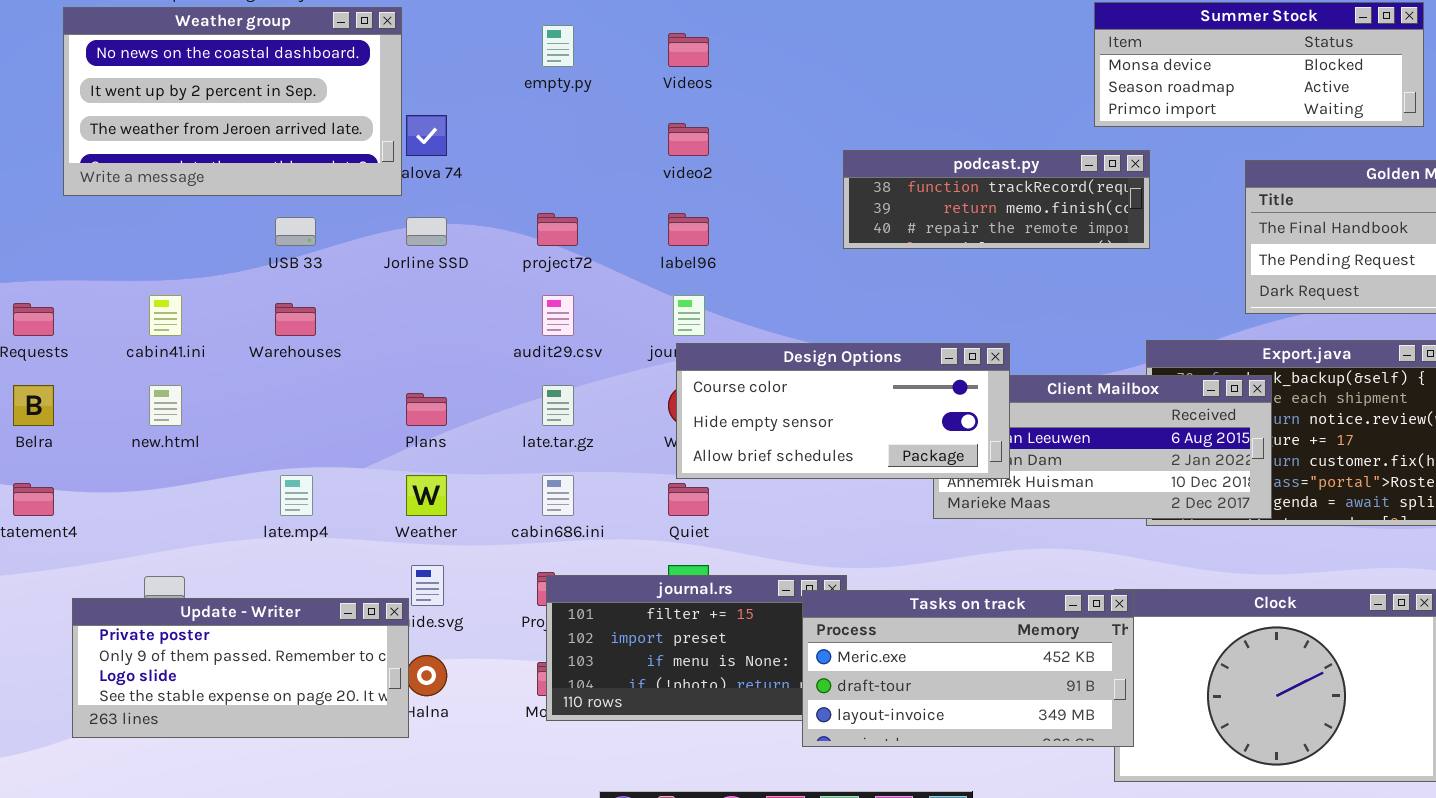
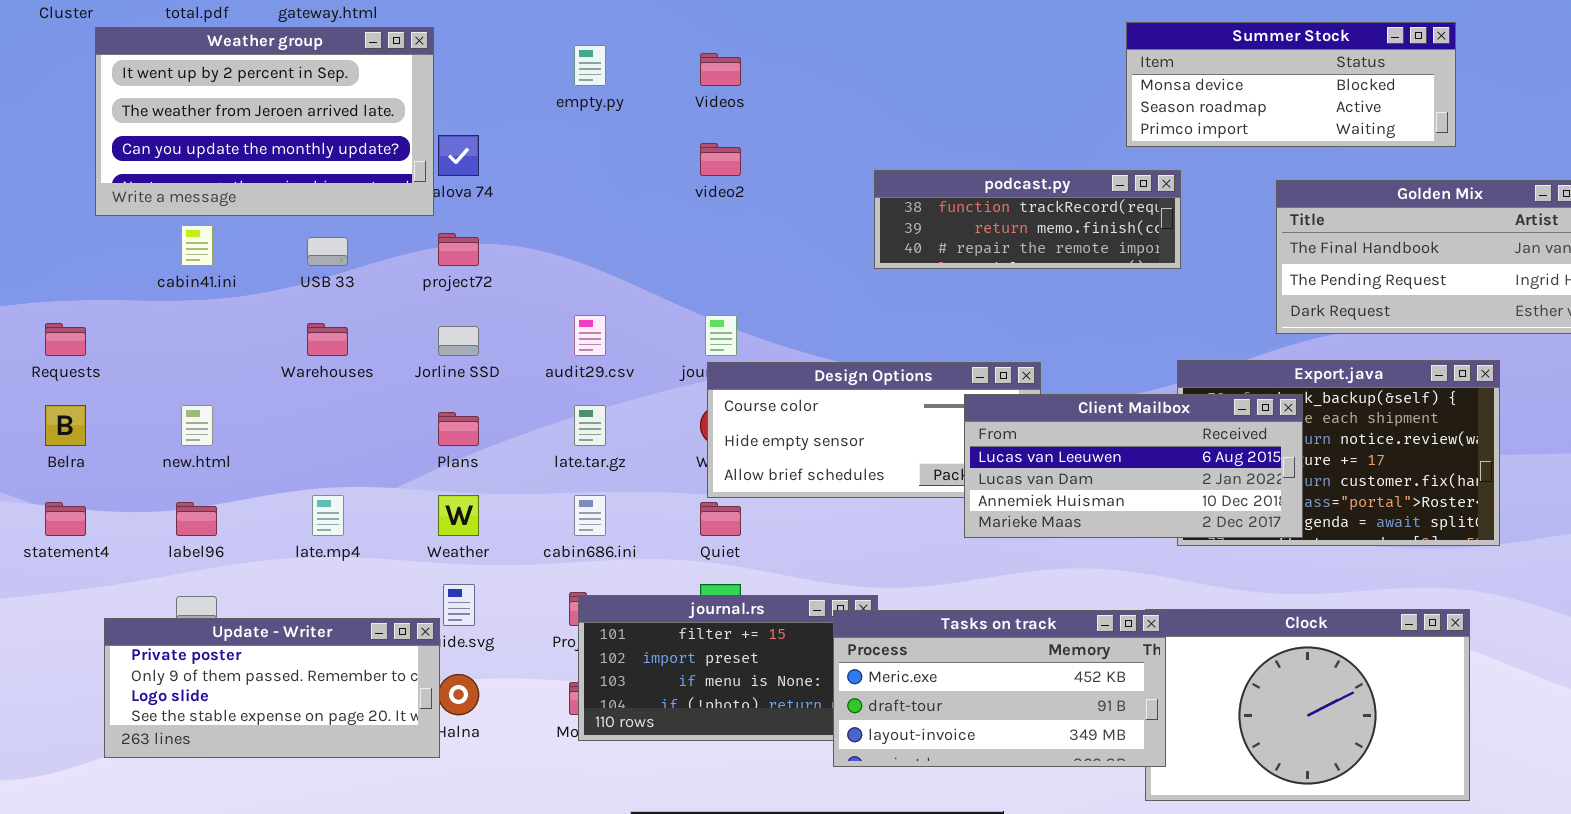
Weather group: [63,7,402,196] -> [95,27,434,216], scrolled down 1 row
project72: [537,213,578,246] -> [438,233,479,266], moved
label96: [668,213,709,246] -> [176,502,217,536], moved
Jorline SSD: [406,217,447,246] -> [438,326,479,356], moved
cabin41.ini: [149,295,182,336] -> [181,225,213,266], moved
Client Mailbox: [933,375,1272,519] -> [964,394,1303,538], raised

